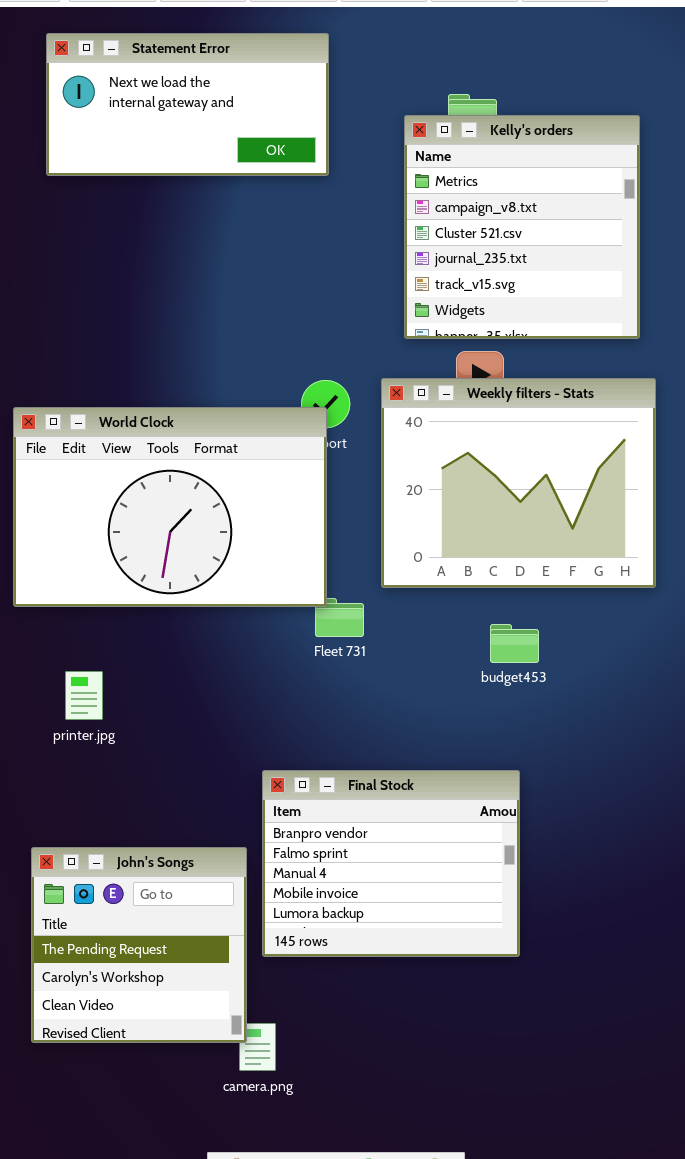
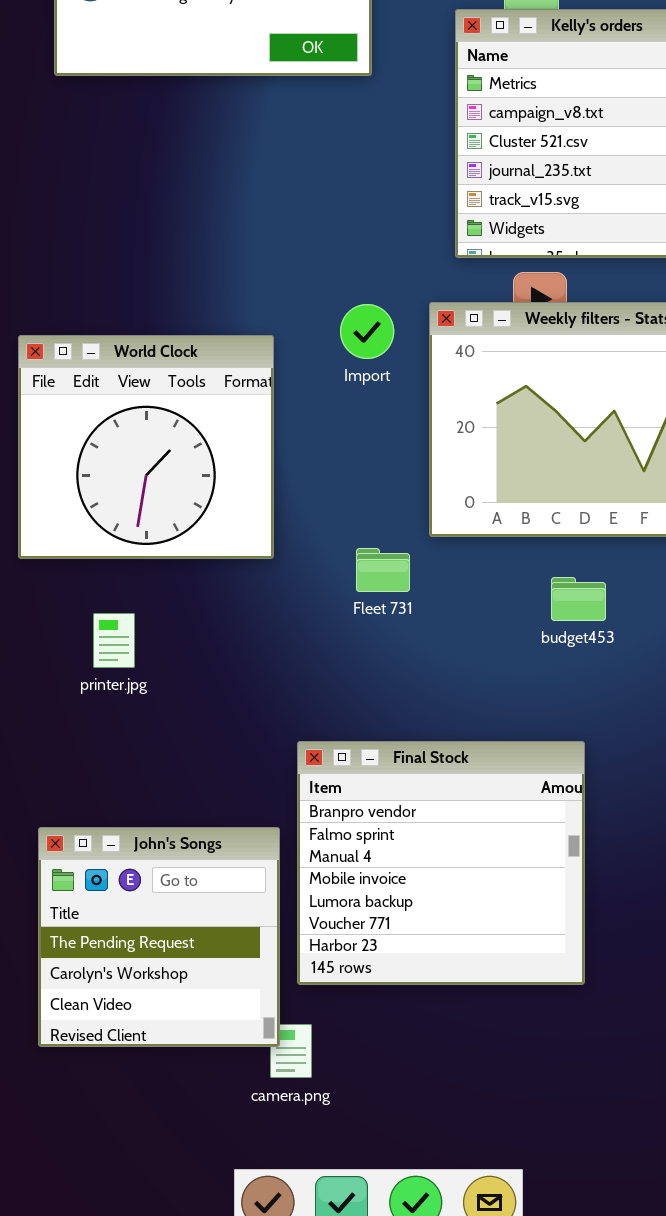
World Clock: [13,407,327,607] -> [18,335,274,559], resized
printer.jpg: [65,671,103,720] -> [93,613,135,668], moved
Final Stock: [262,770,520,957] -> [297,741,585,985], resized

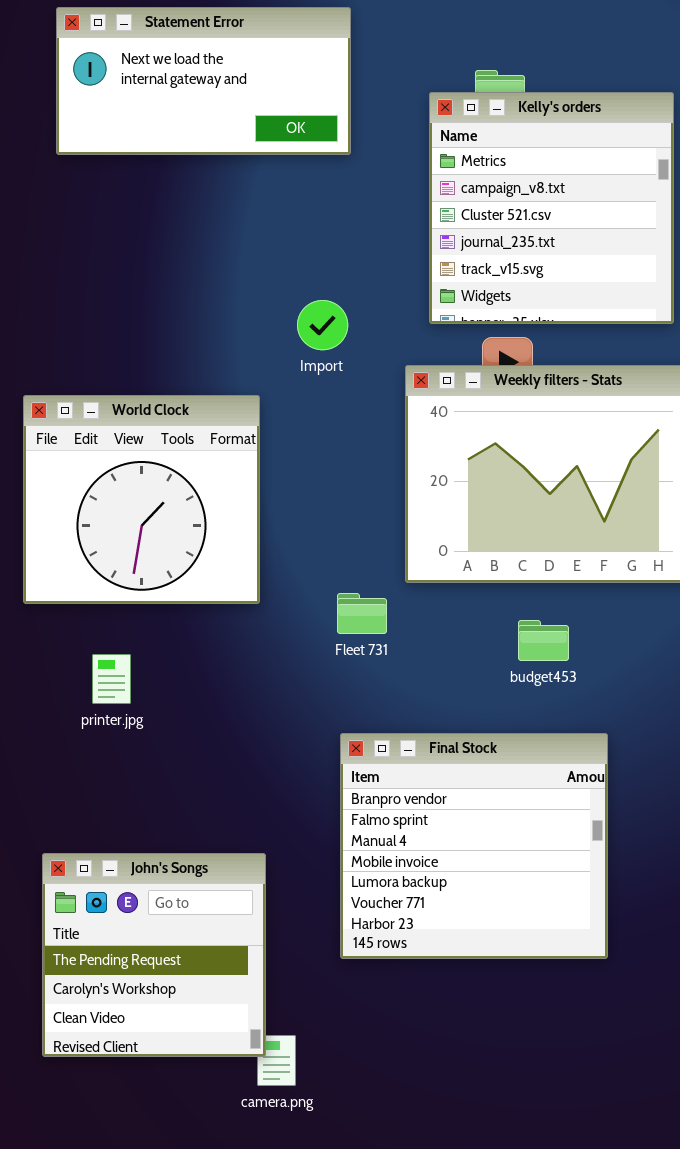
Import: [340,304,394,359] -> [297,300,348,350], moved
Final Stock: [297,741,585,985] -> [340,733,608,959], moved

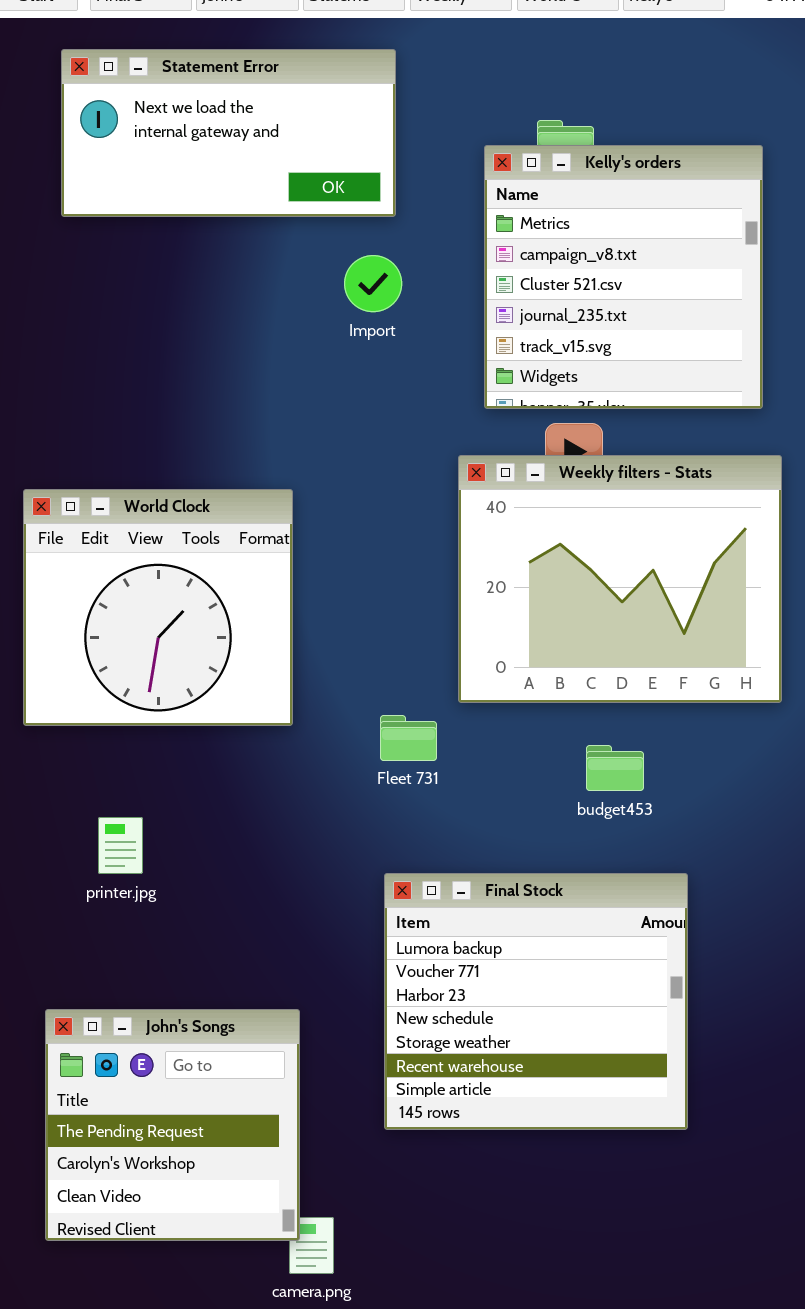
Import: [297,300,348,350] -> [344,255,402,312], moved
printer.jpg: [92,654,131,704] -> [98,817,143,874], moved
Final Stock: [340,733,608,959] -> [384,873,688,1130], scrolled down 4 rows

